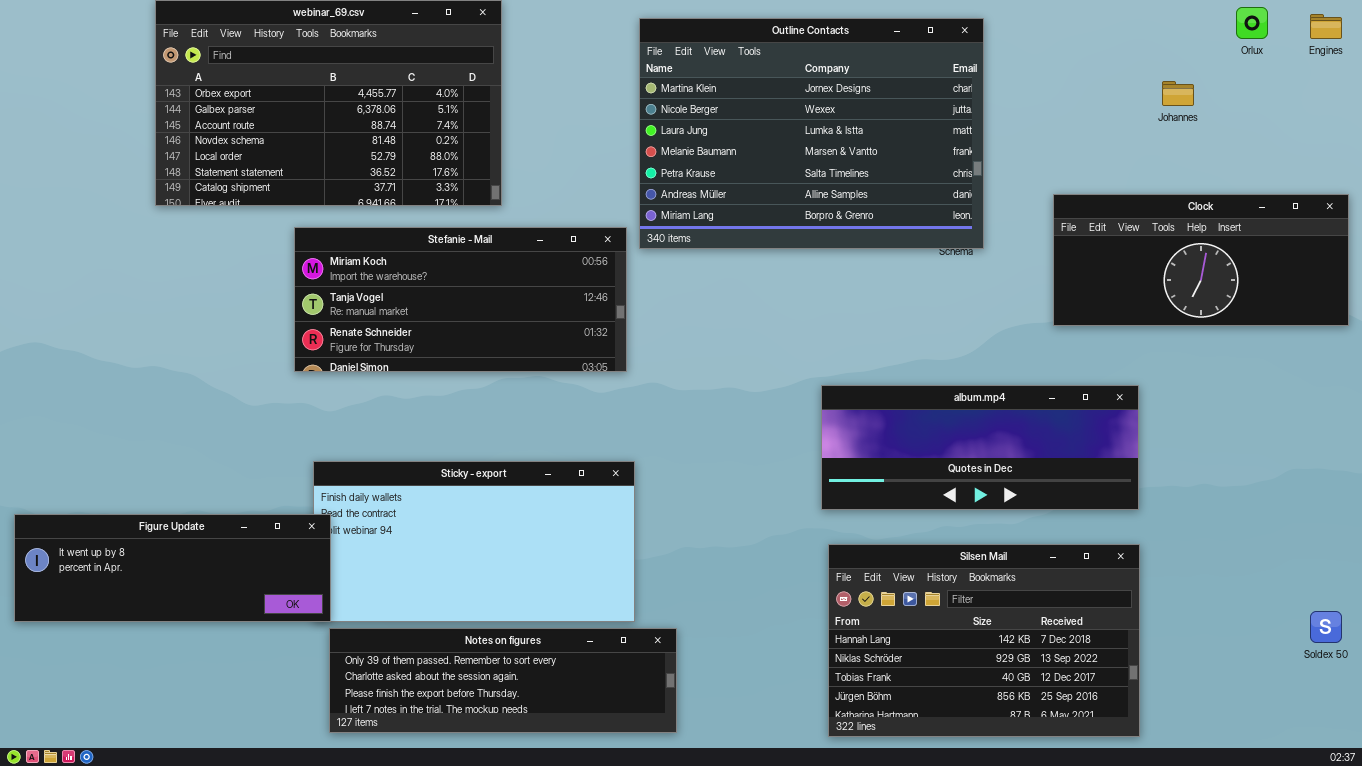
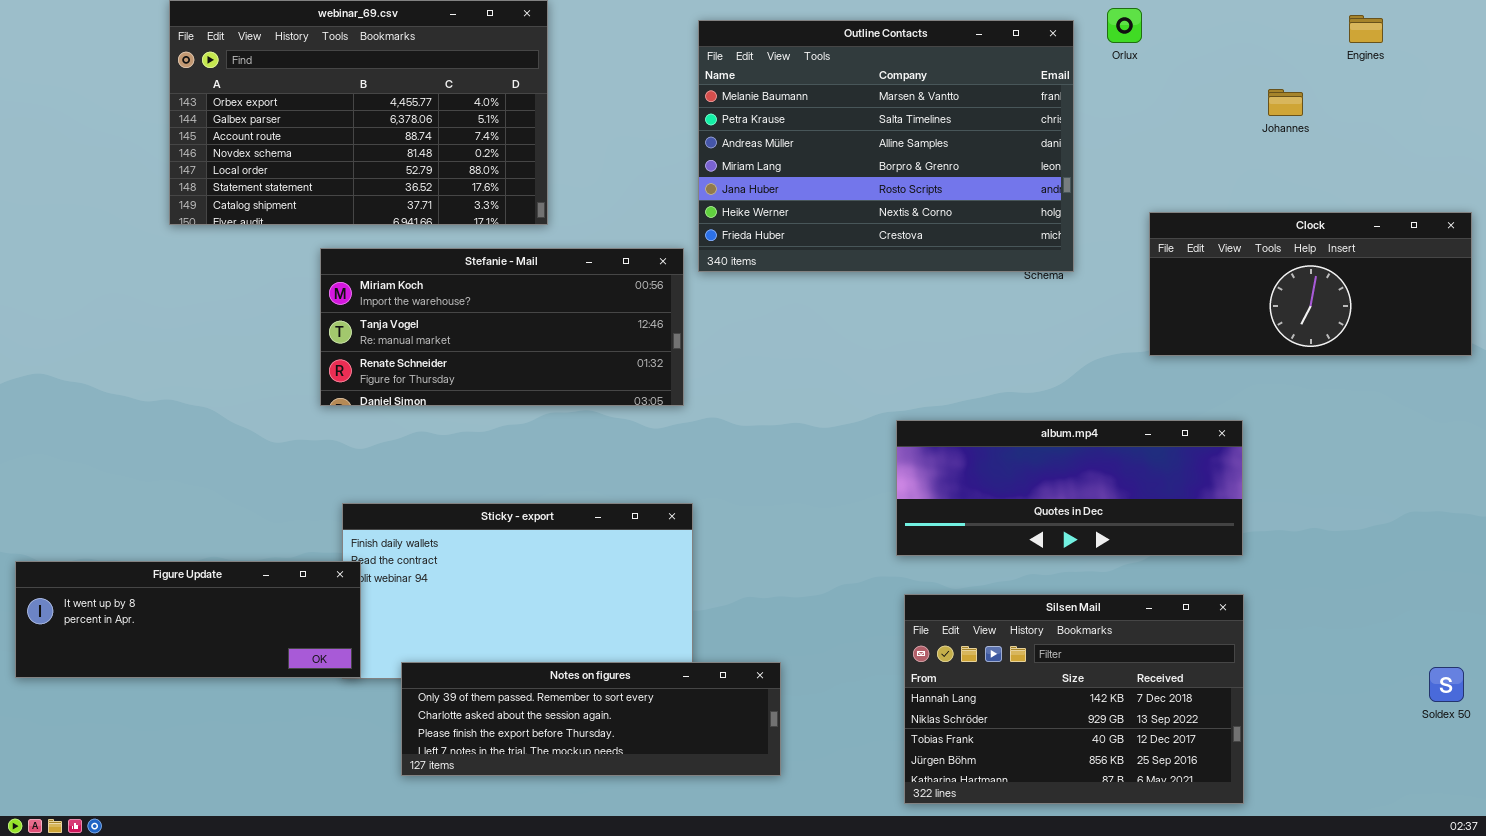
Orlux: [1236,7,1268,39] -> [1107,8,1142,43], moved
Engines: [1310,14,1342,39] -> [1349,15,1383,43], moved
Outline Contacts: [639,18,984,249] -> [698,20,1074,272], scrolled down 3 rows
Notes on figures: [329,628,677,733] -> [401,662,781,776], moved

